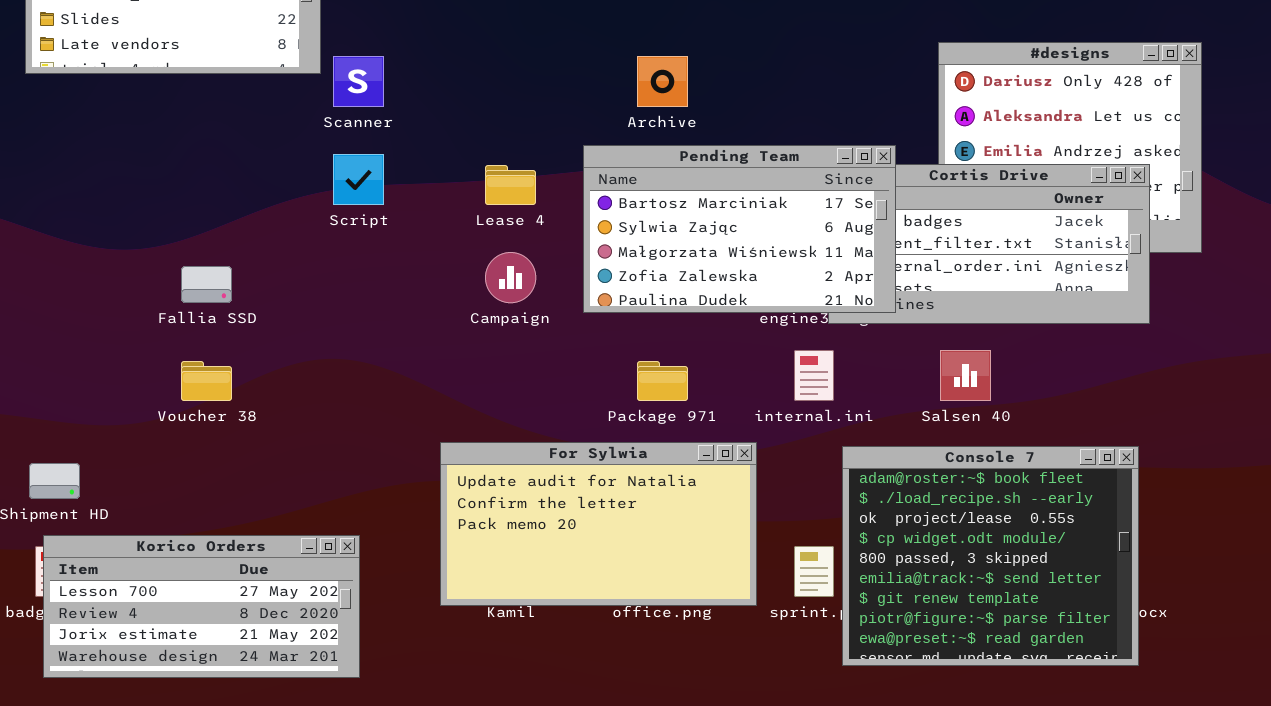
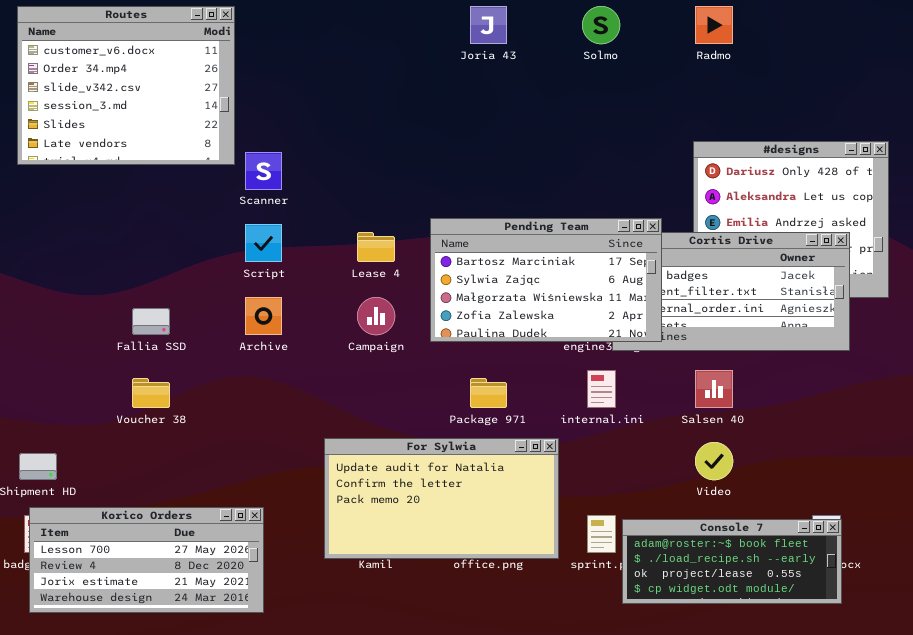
Archive: [637,56,688,107] -> [245,297,282,335], moved
Console 7: [842,446,1139,666] -> [622,519,842,604], resized

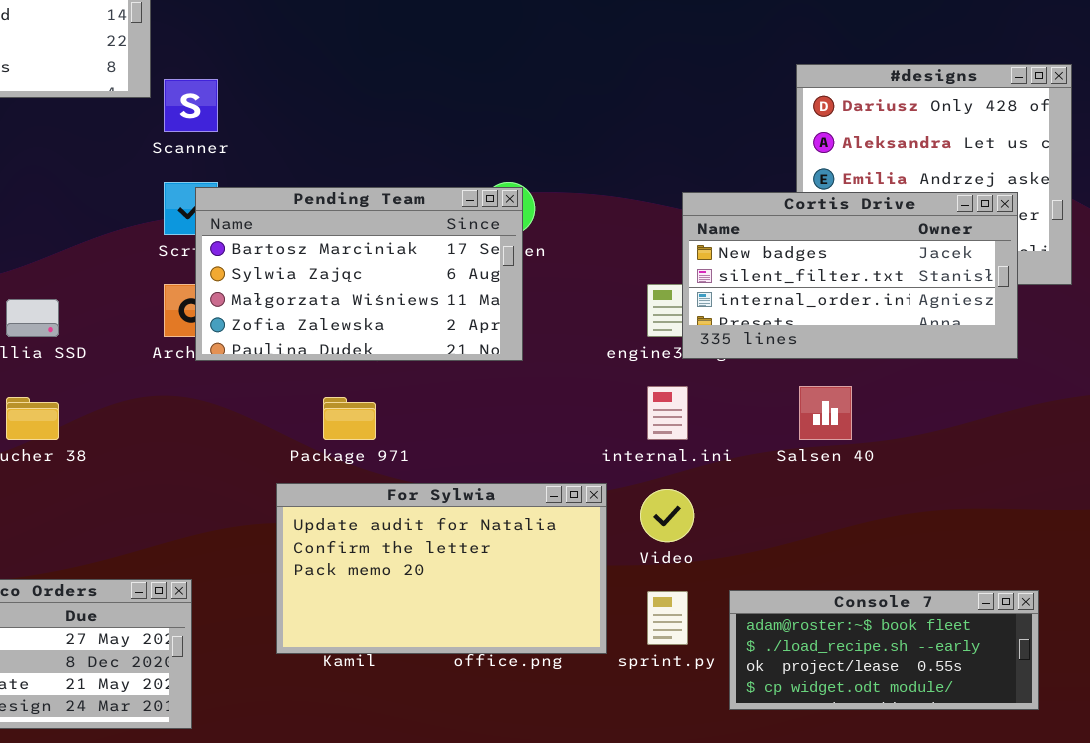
Pending Team: [430,218,662,342] -> [195,187,523,361], moved
Package 971: [470,378,507,408] -> [323,397,376,440], moved
Video: [695,442,733,480] -> [640,489,694,542], moved
Console 7: [622,519,842,604] -> [729,590,1039,710], moved

